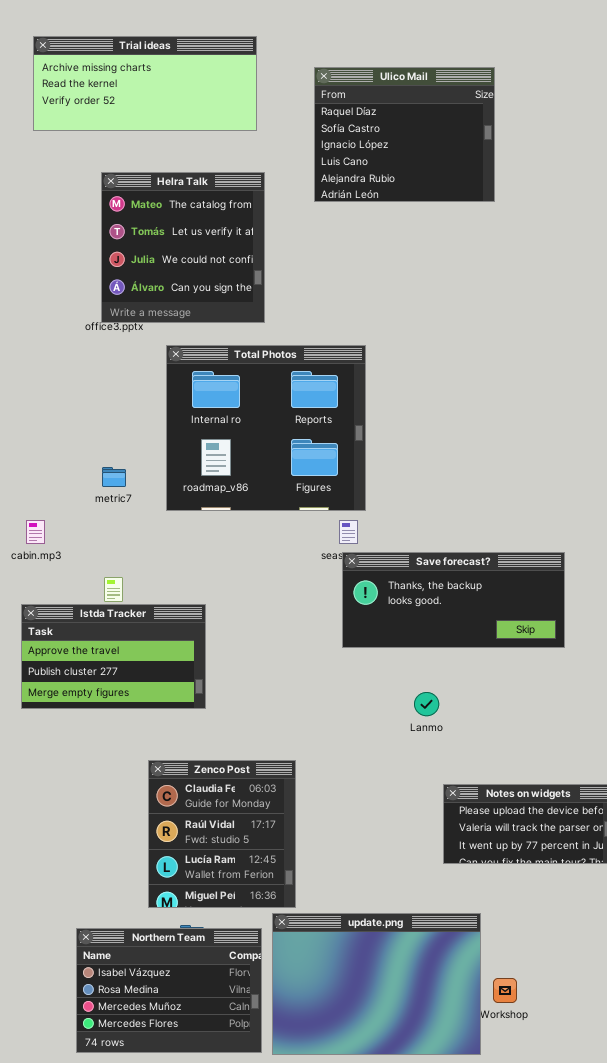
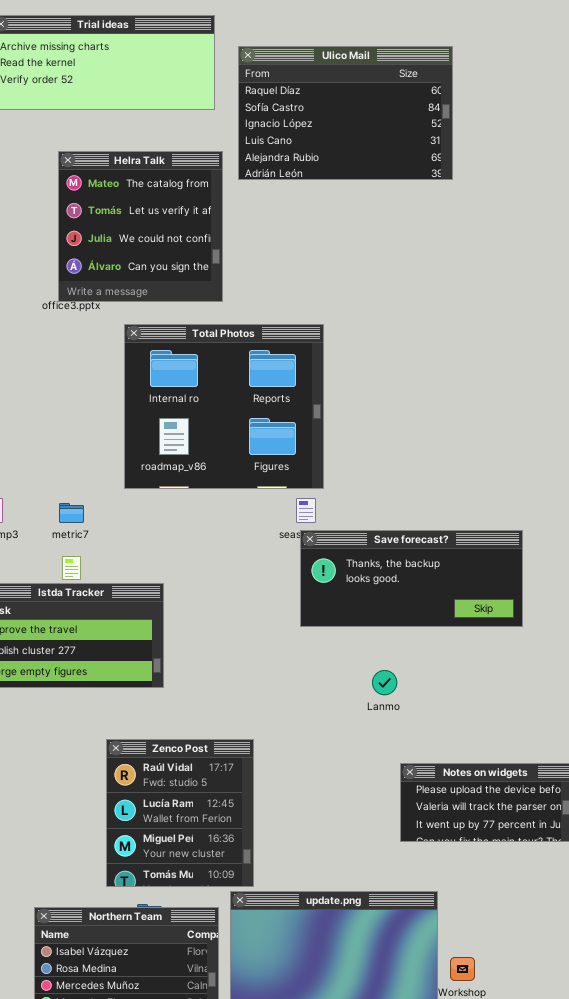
Ulico Mail: [314,67,495,202] -> [238,46,453,180], resized
metric7: [102,467,126,487] -> [59,503,84,523], moved
Zenco Post: [148,760,296,908] -> [106,739,254,887], scrolled down 1 row

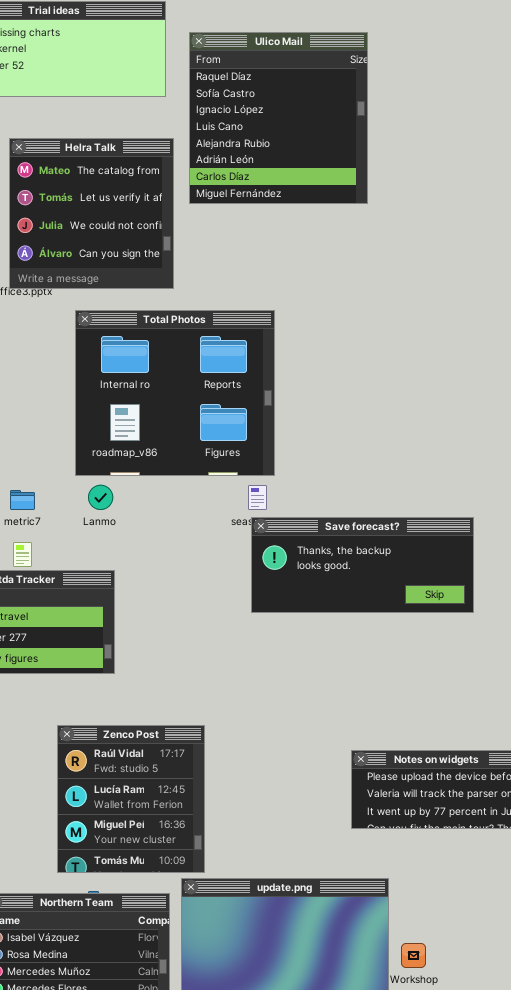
Ulico Mail: [238,46,453,180] -> [189,32,368,204], resized
Lanmo: [372,670,397,695] -> [88,485,113,510], moved

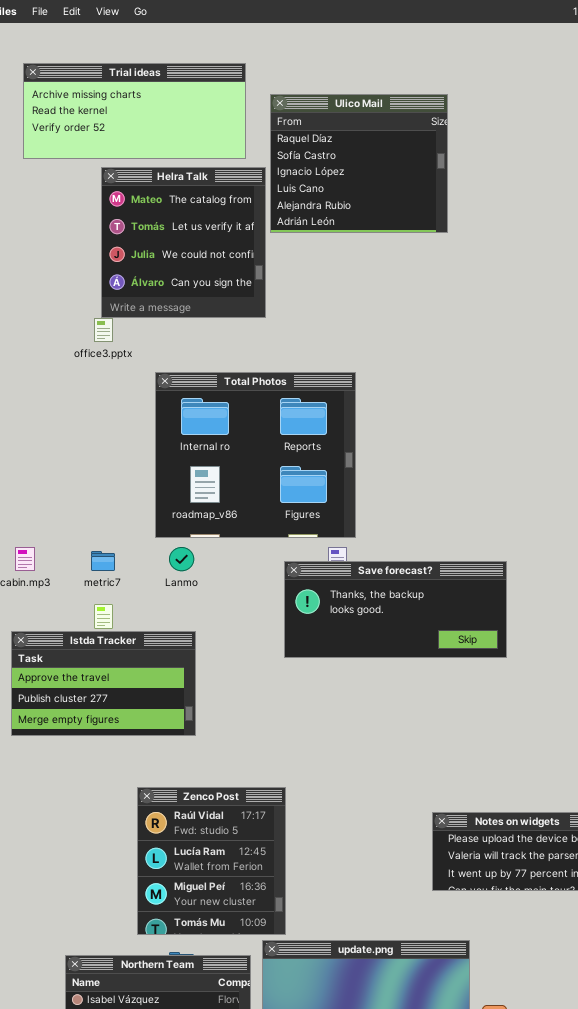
Ulico Mail: [189,32,368,204] -> [270,94,448,233], resized
Helra Talk: [9,138,174,289] -> [101,167,266,318], moved
Save forecast?: [251,517,474,613] -> [284,561,507,658], moved

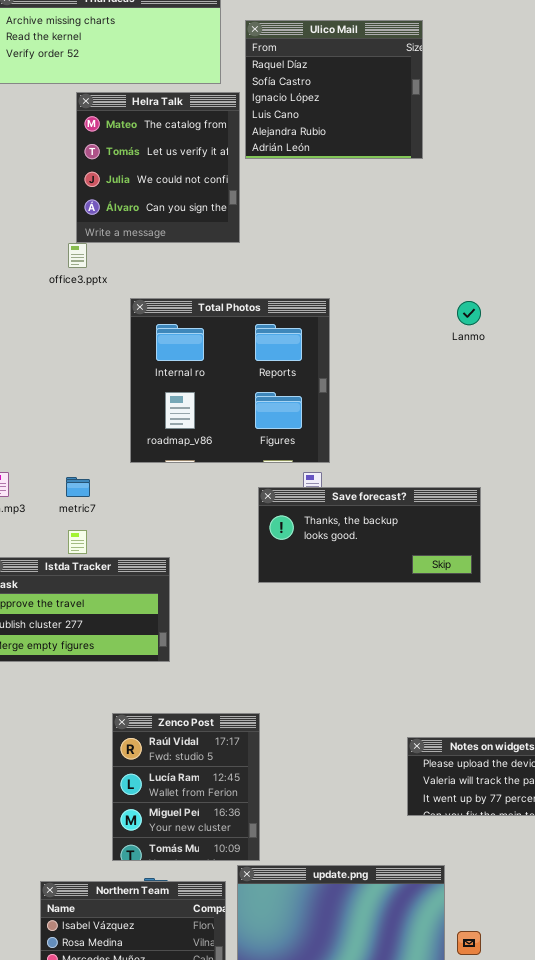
Lanmo: [169,547,194,571] -> [457,301,481,325], moved

